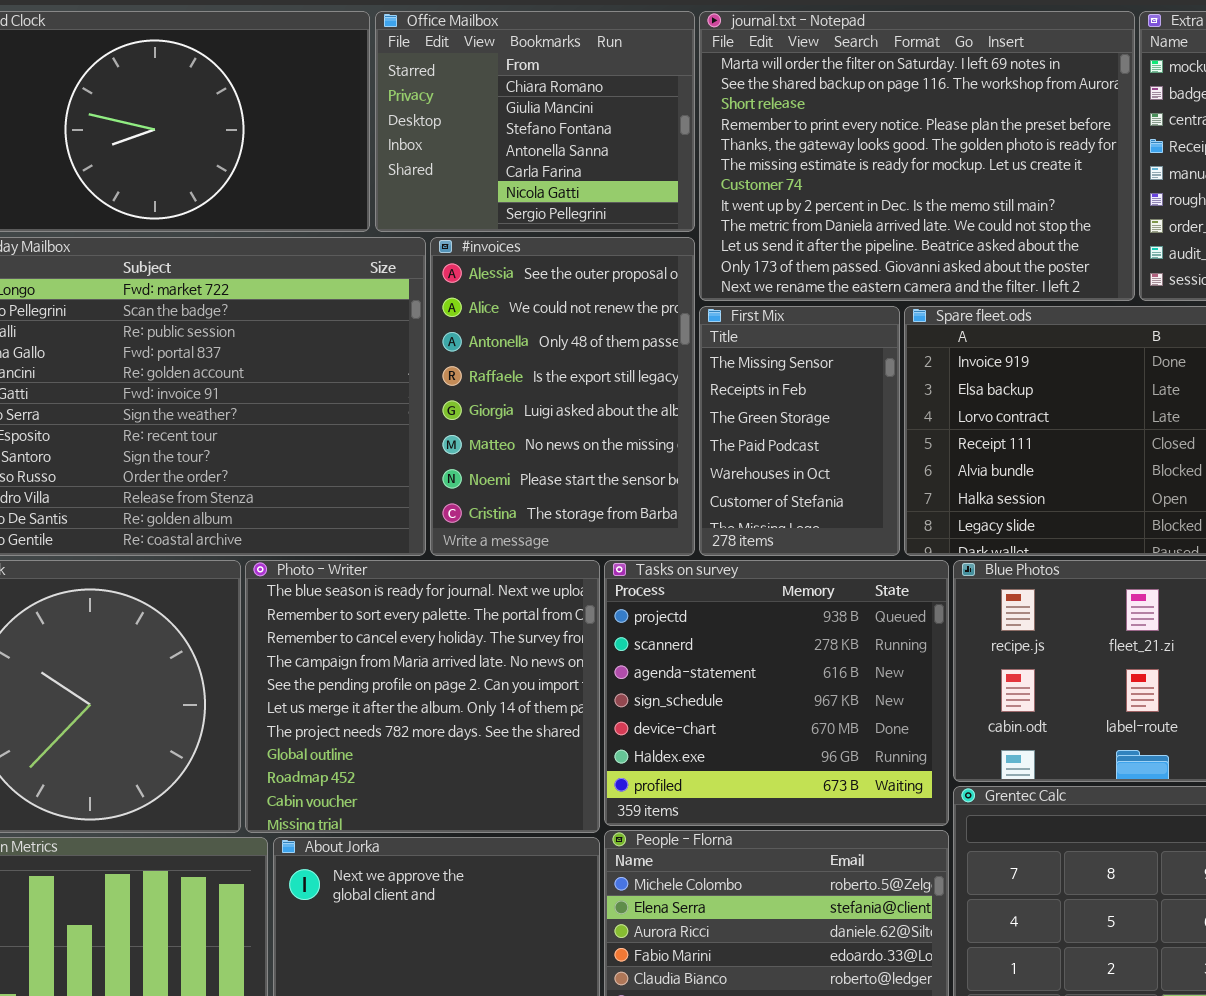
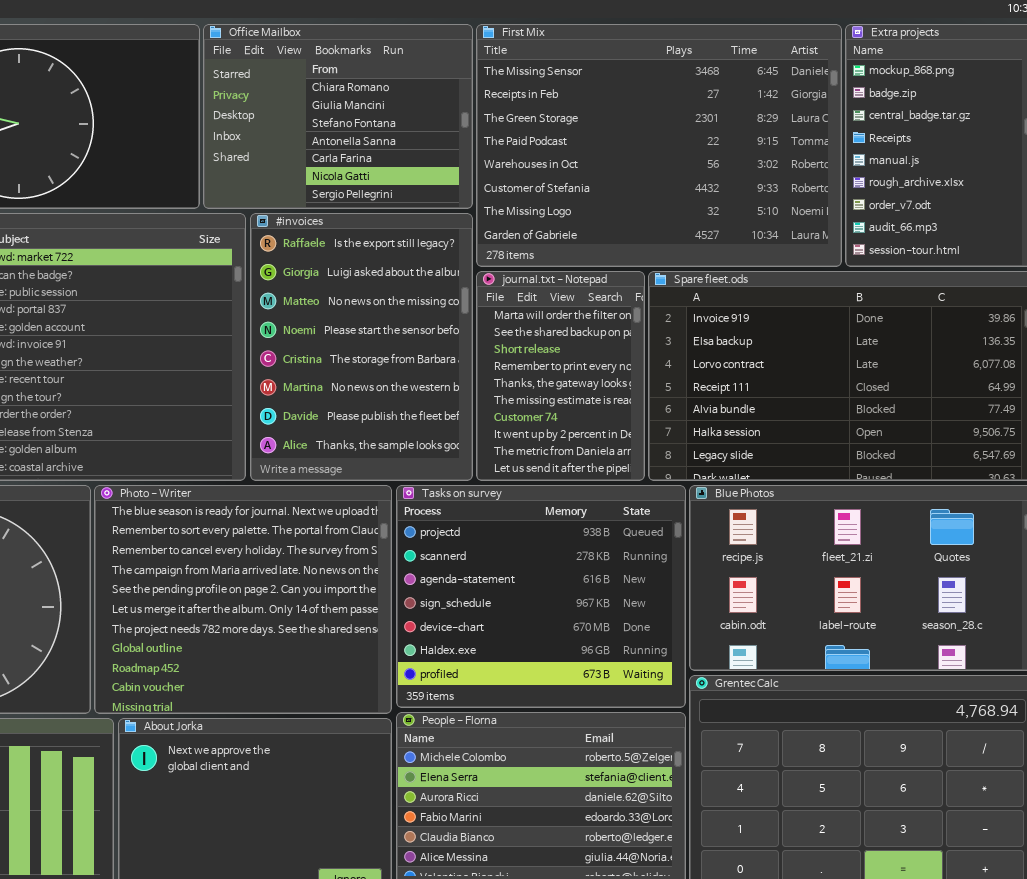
journal.txt - Notepad: [699,11,1135,301] -> [476,271,645,481], moved, resized
#invoices: [430,237,695,556] -> [250,213,473,481], scrolled down 3 rows
First Mix: [699,306,900,556] -> [476,24,842,267], moved, resized

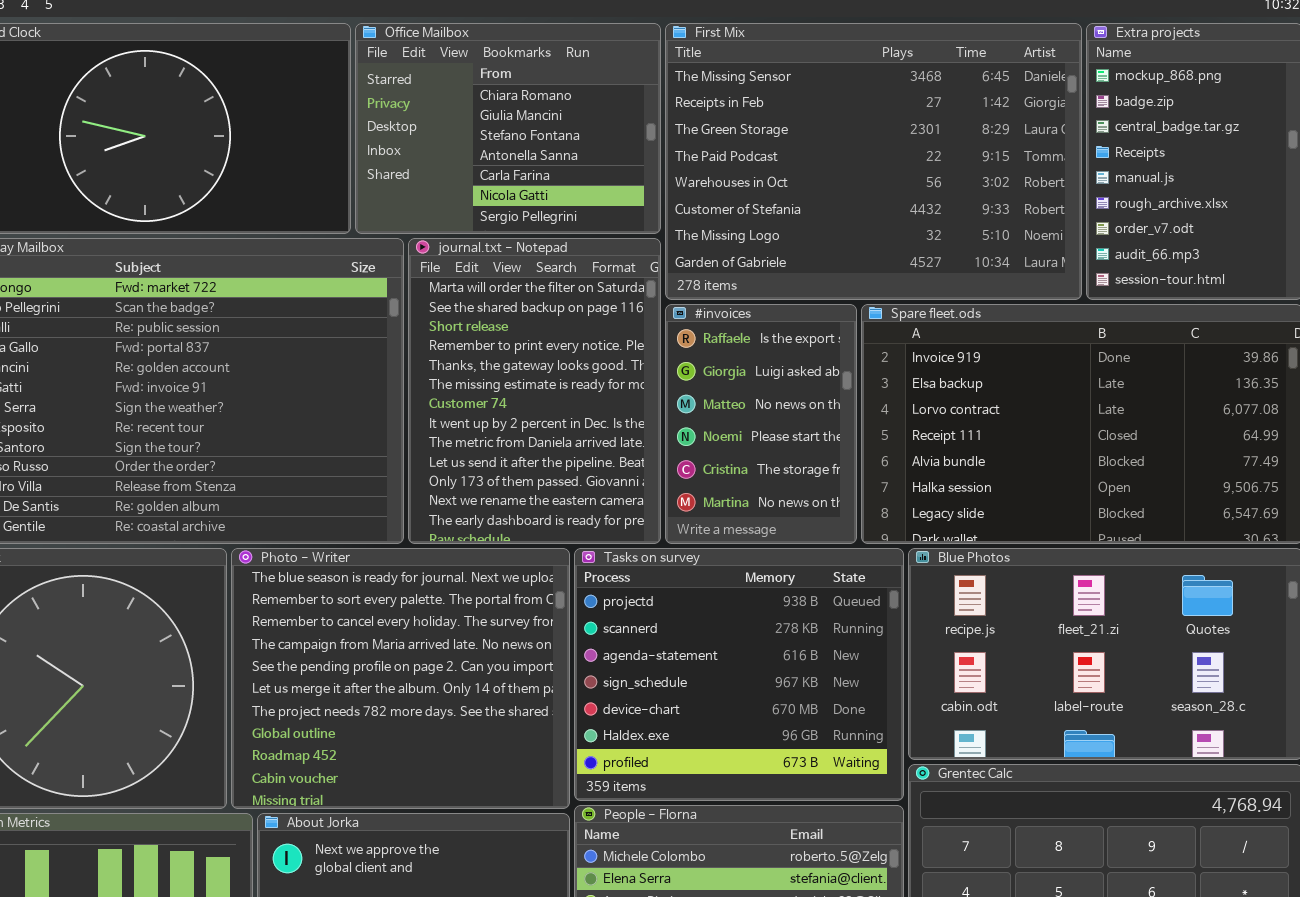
#invoices: [250,213,473,481] -> [665,304,857,544], moved, resized
journal.txt - Notepad: [476,271,645,481] -> [408,238,661,544], moved, resized

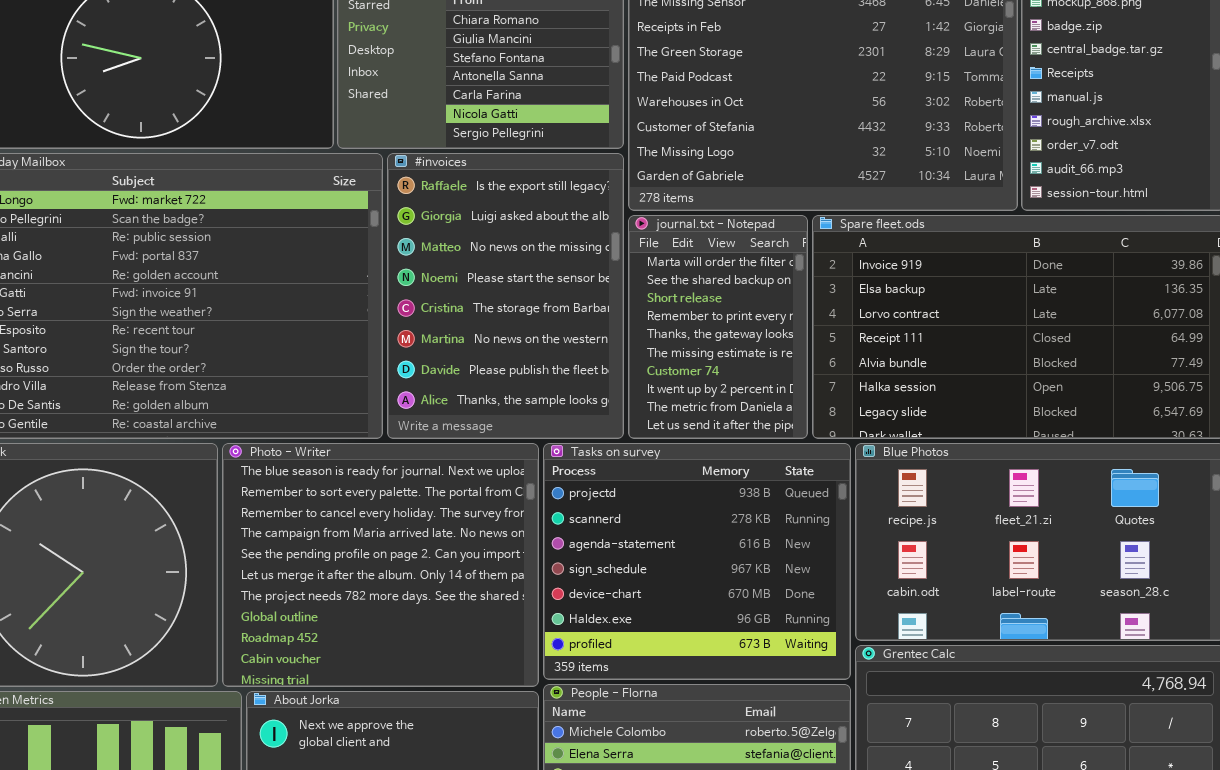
journal.txt - Notepad: [408,238,661,544] -> [628,215,808,439], moved, resized
#invoices: [665,304,857,544] -> [387,153,624,439], moved, resized

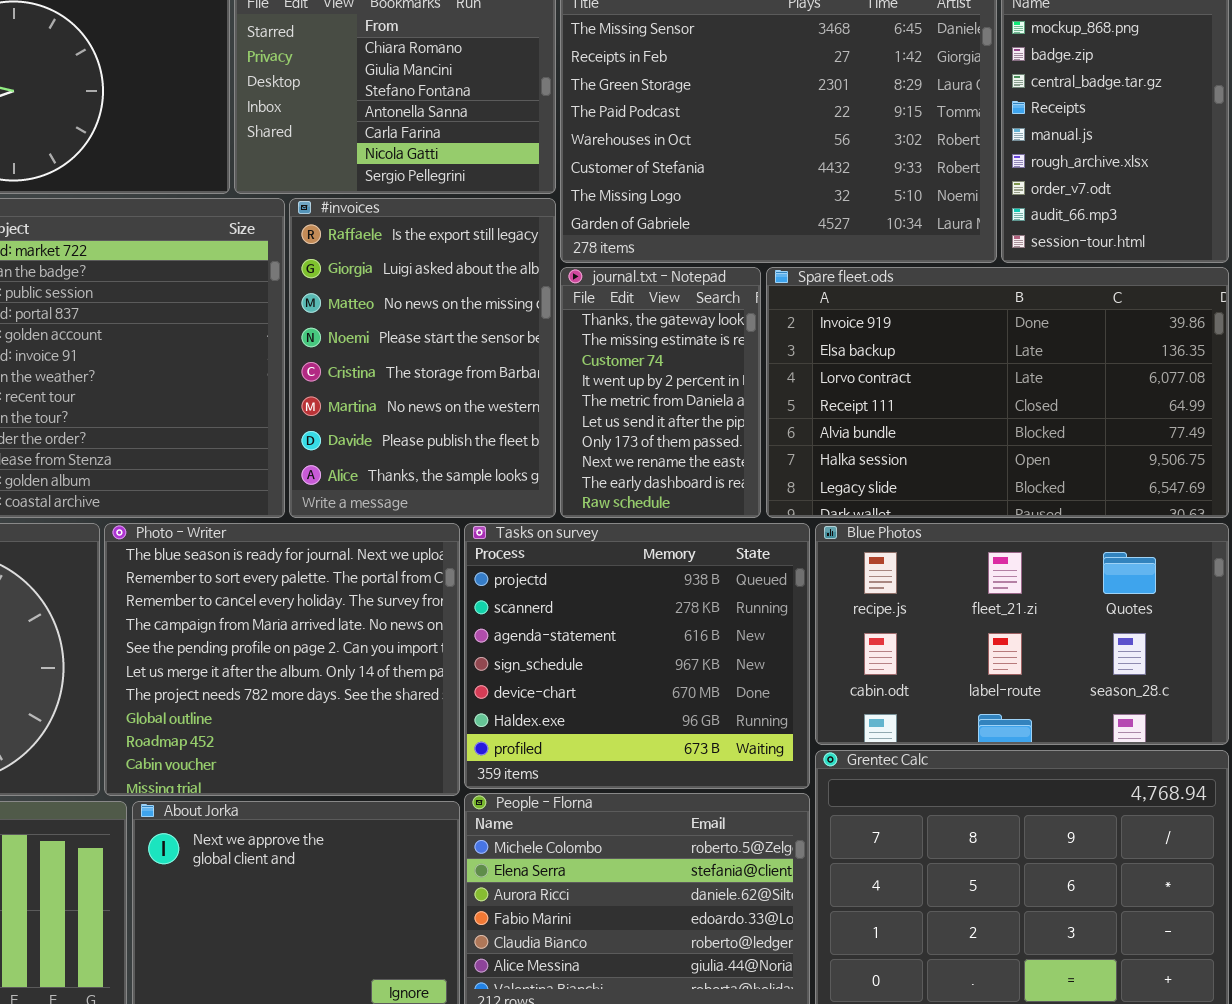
journal.txt - Notepad: [628,215,808,439] -> [560,267,761,518], scrolled down 4 rows

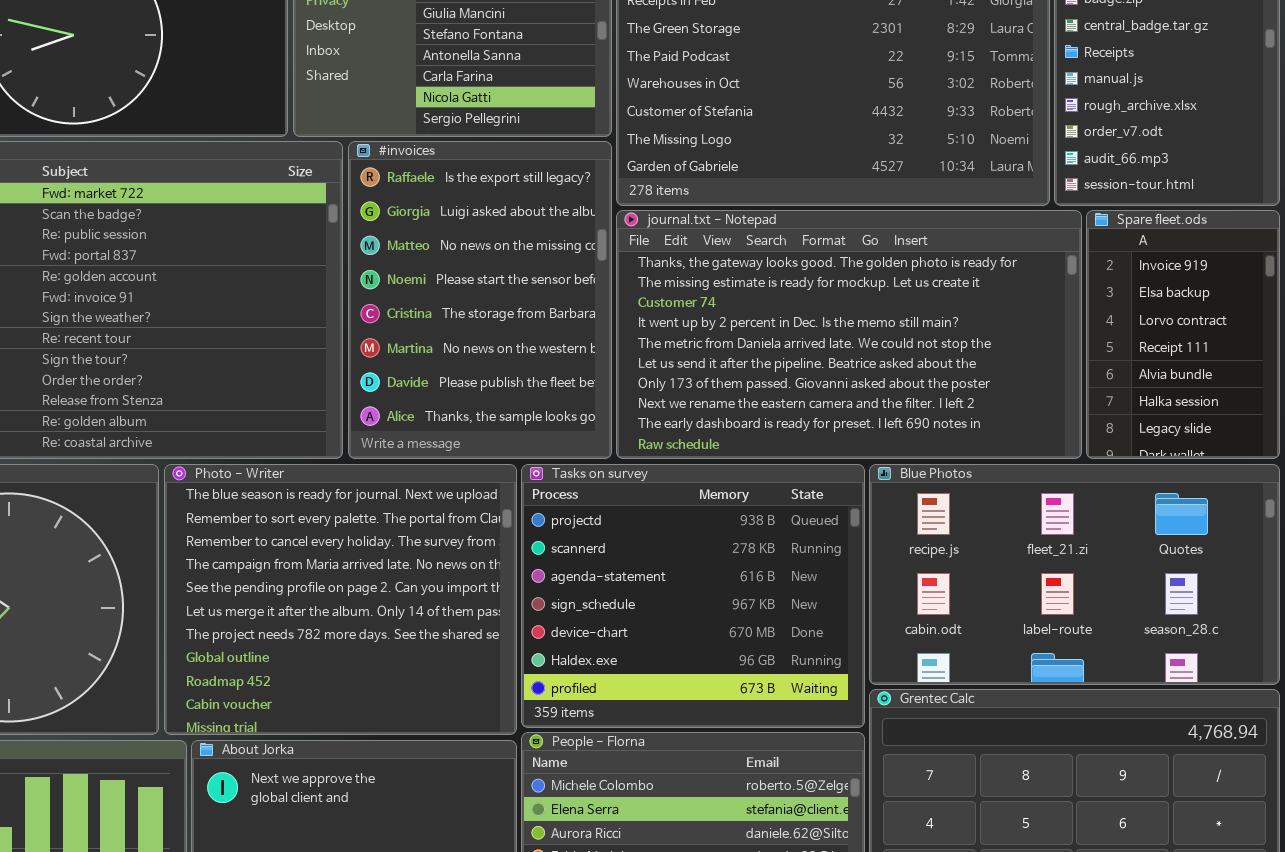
journal.txt - Notepad: [560,267,761,518] -> [616,210,1082,459], resized
Spare fleet.ods: [766,267,1229,518] -> [1086,210,1280,459], resized

